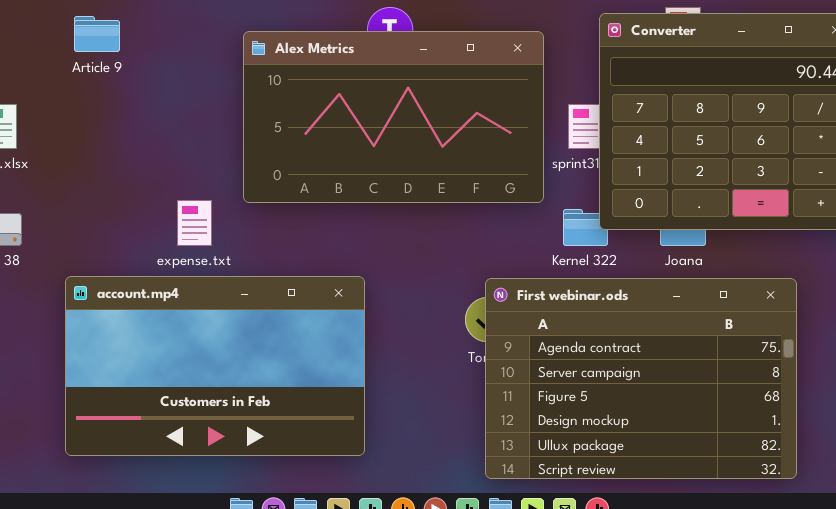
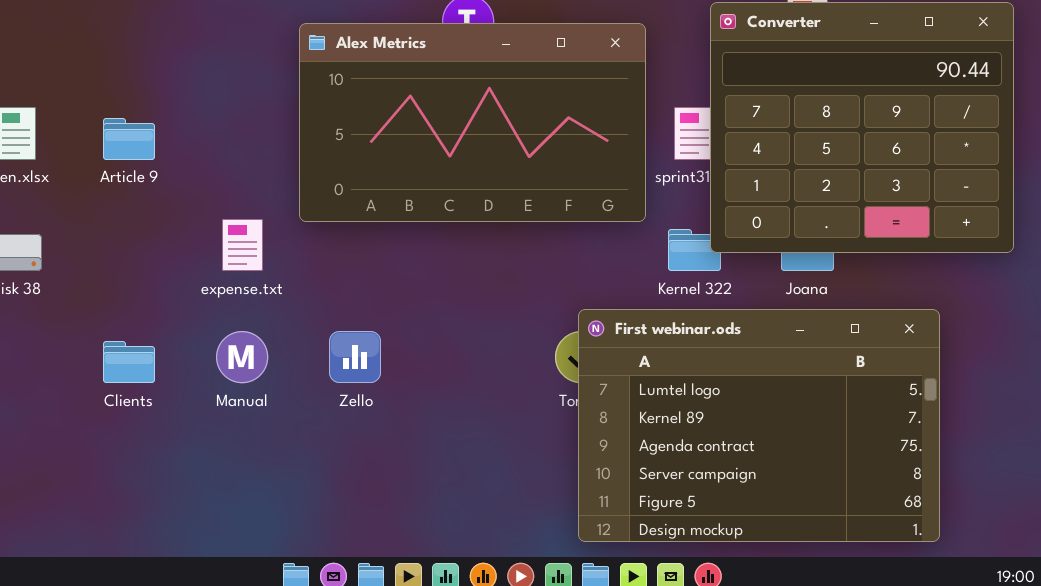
Article 9: [74,16,120,52] -> [103,118,155,160], moved
account.mp4: [65,276,365,456] -> none, closed
First webinar.ods: [485,278,797,479] -> [578,309,940,542], scrolled up 2 rows

